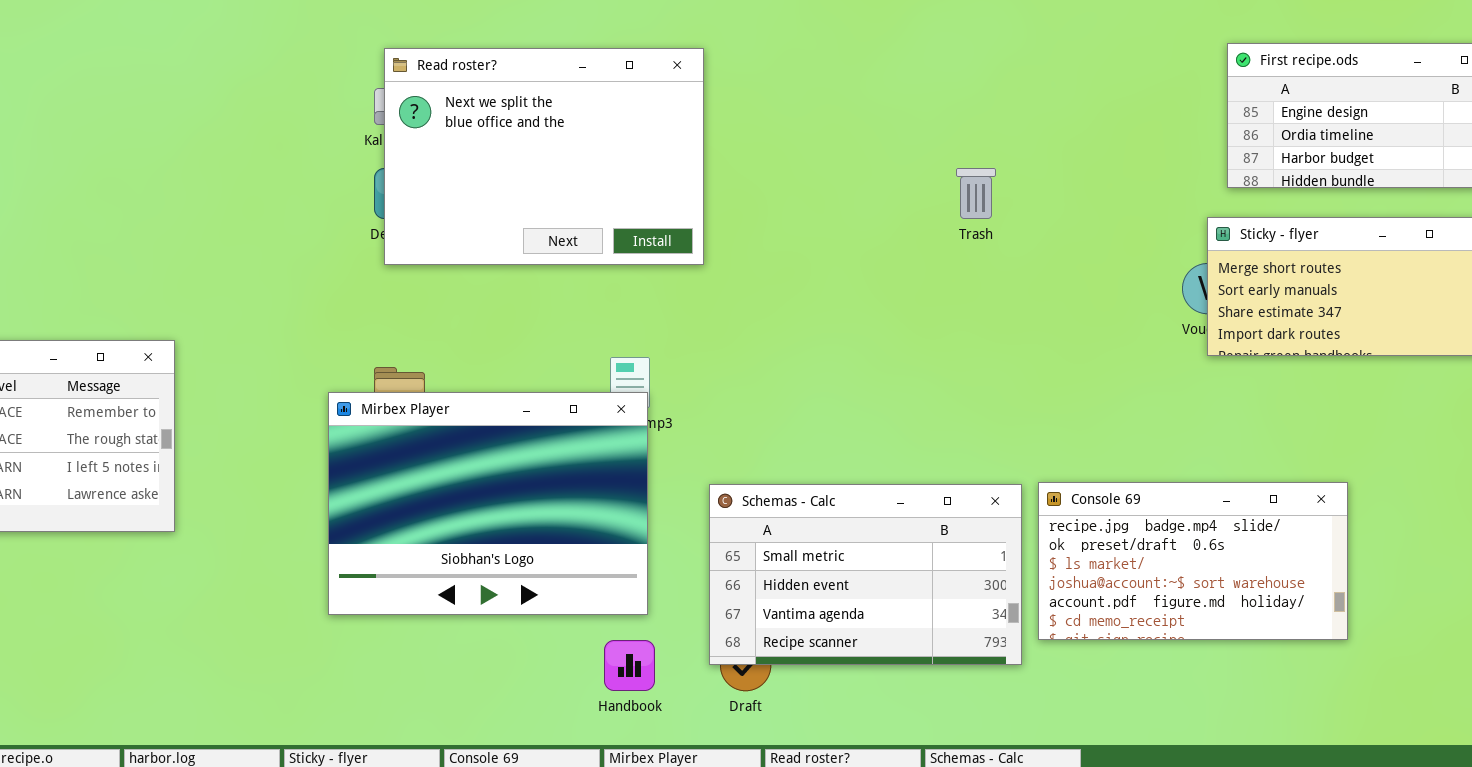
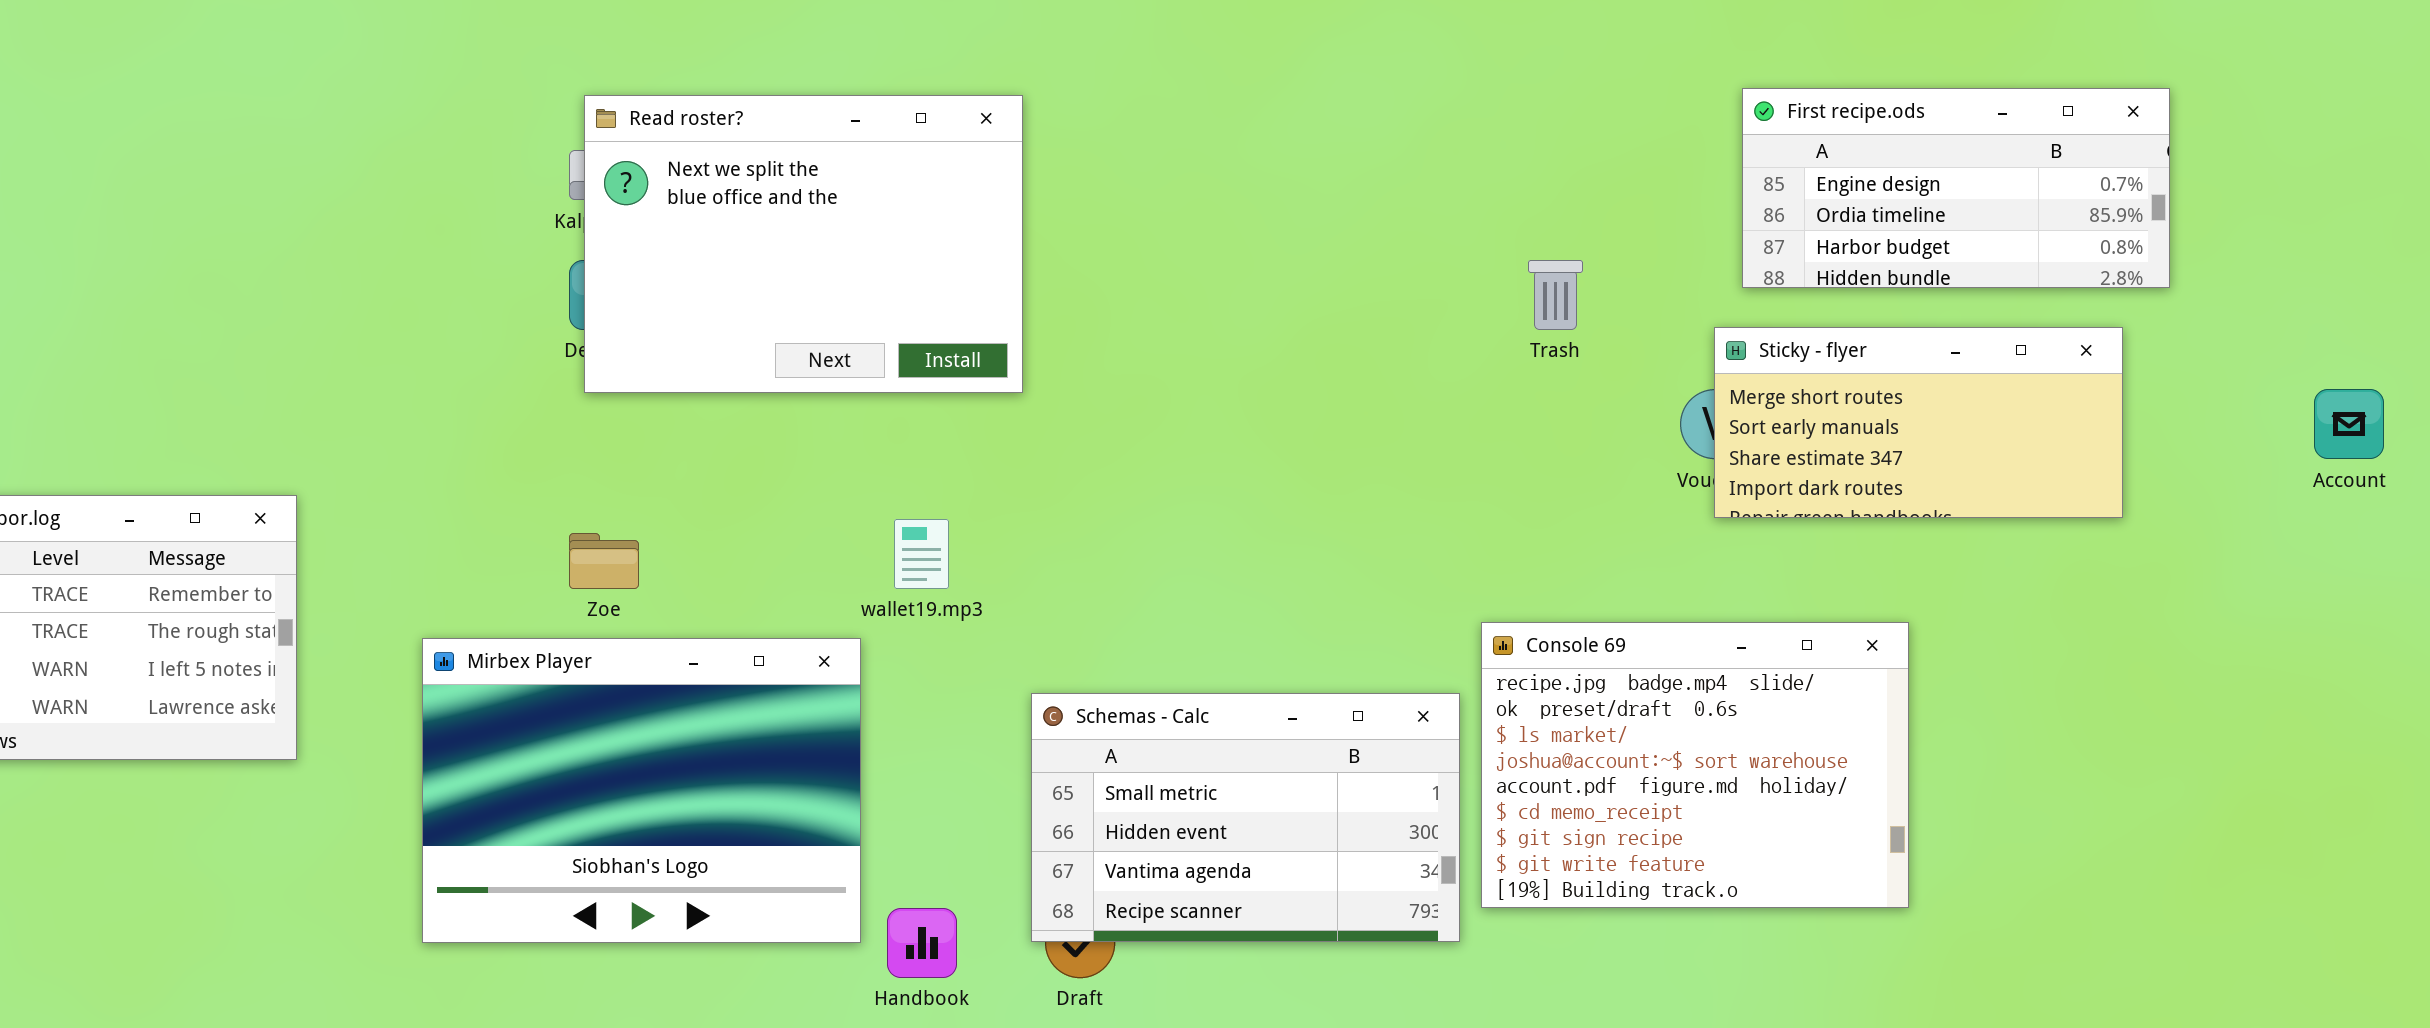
Trash: [956,168,996,219] -> [1528,260,1583,330], moved
Mirbex Player: [328,392,648,615] -> [422,638,861,943], moved
Console 69: [1038,482,1348,640] -> [1481,622,1909,908], resized

